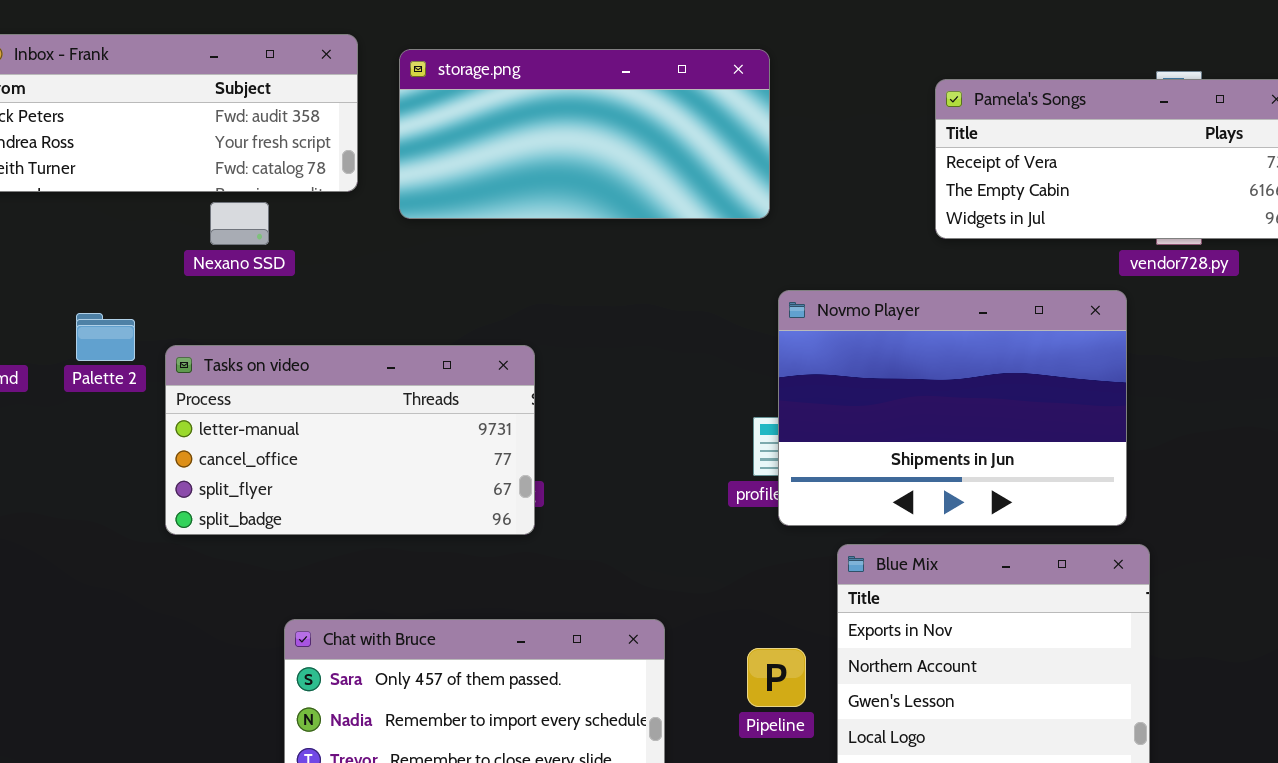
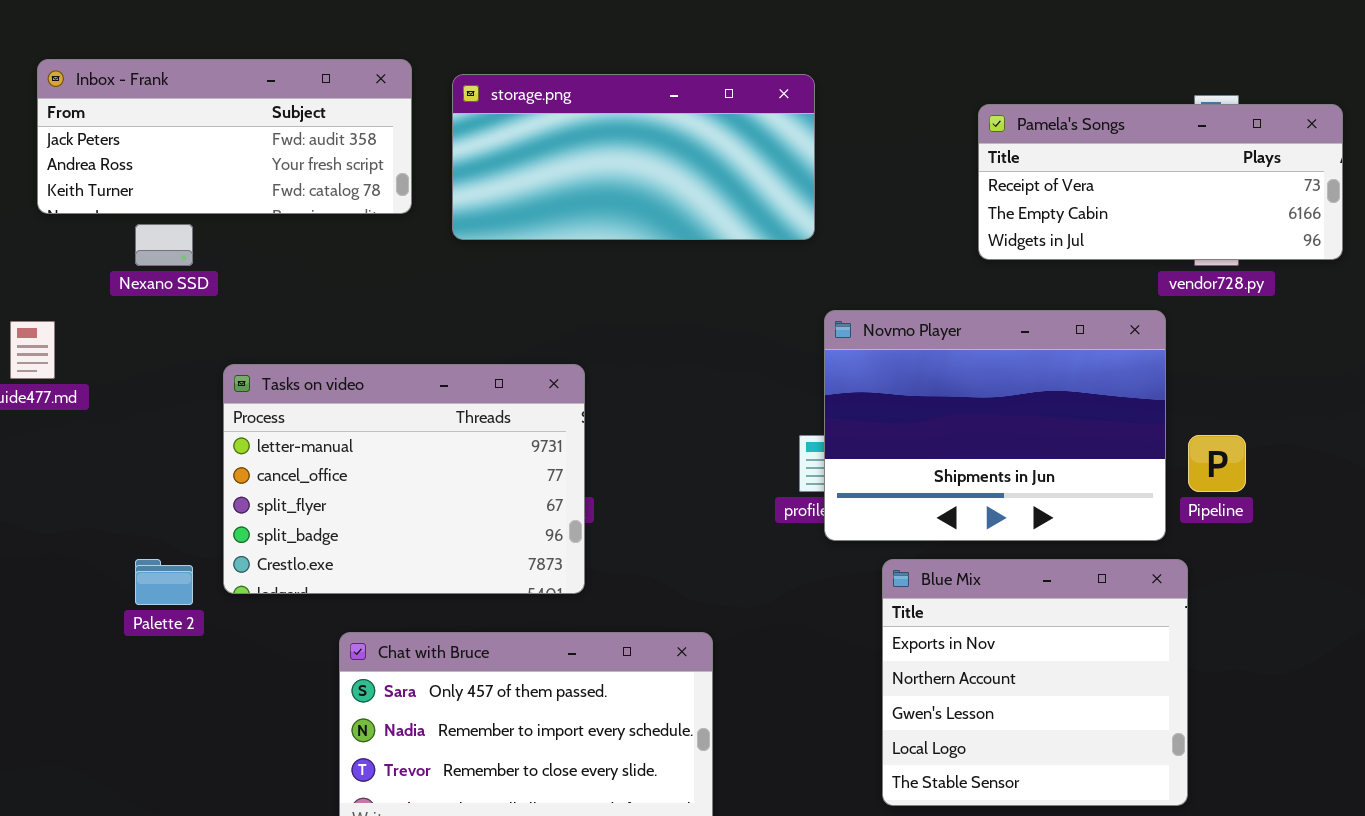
Nexano SSD: [210,202,269,245] -> [135,224,193,266], moved
Palette 2: [76,313,135,361] -> [135,559,193,605], moved
Tasks on video: [165,345,535,535] -> [223,364,585,594], resized
Pipeline: [747,648,806,707] -> [1188,435,1246,492], moved

